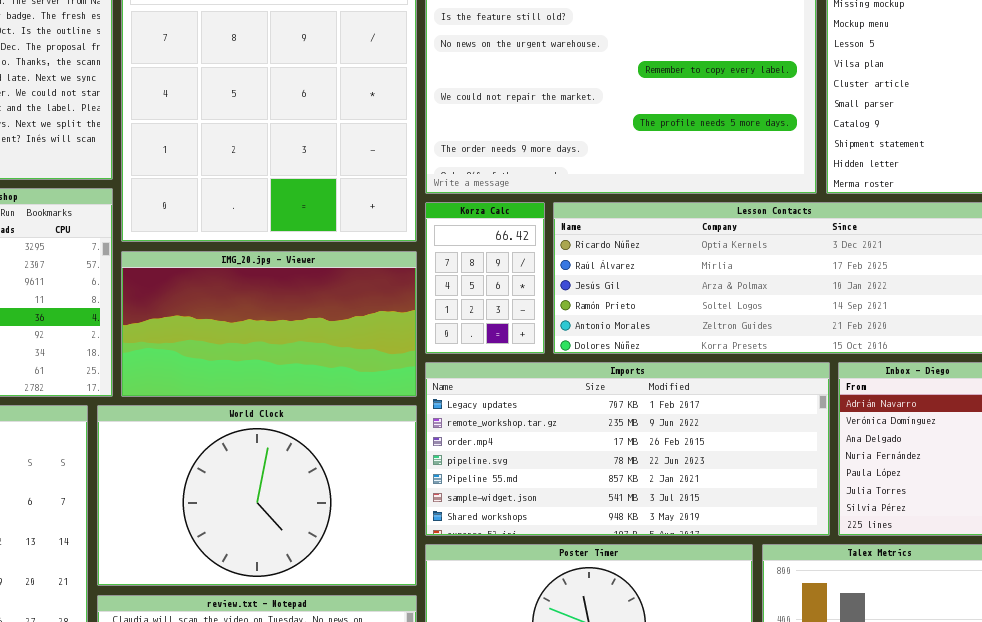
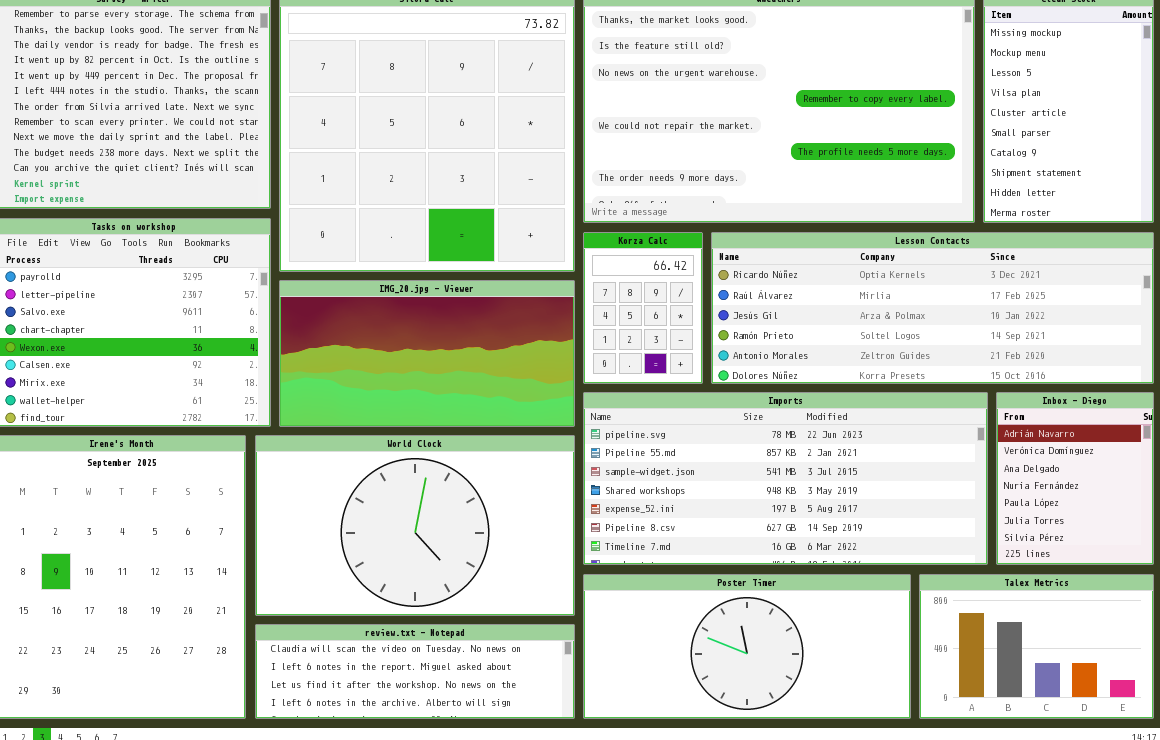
Imports: [425,362,830,536] -> [583,392,988,565], scrolled down 3 rows

